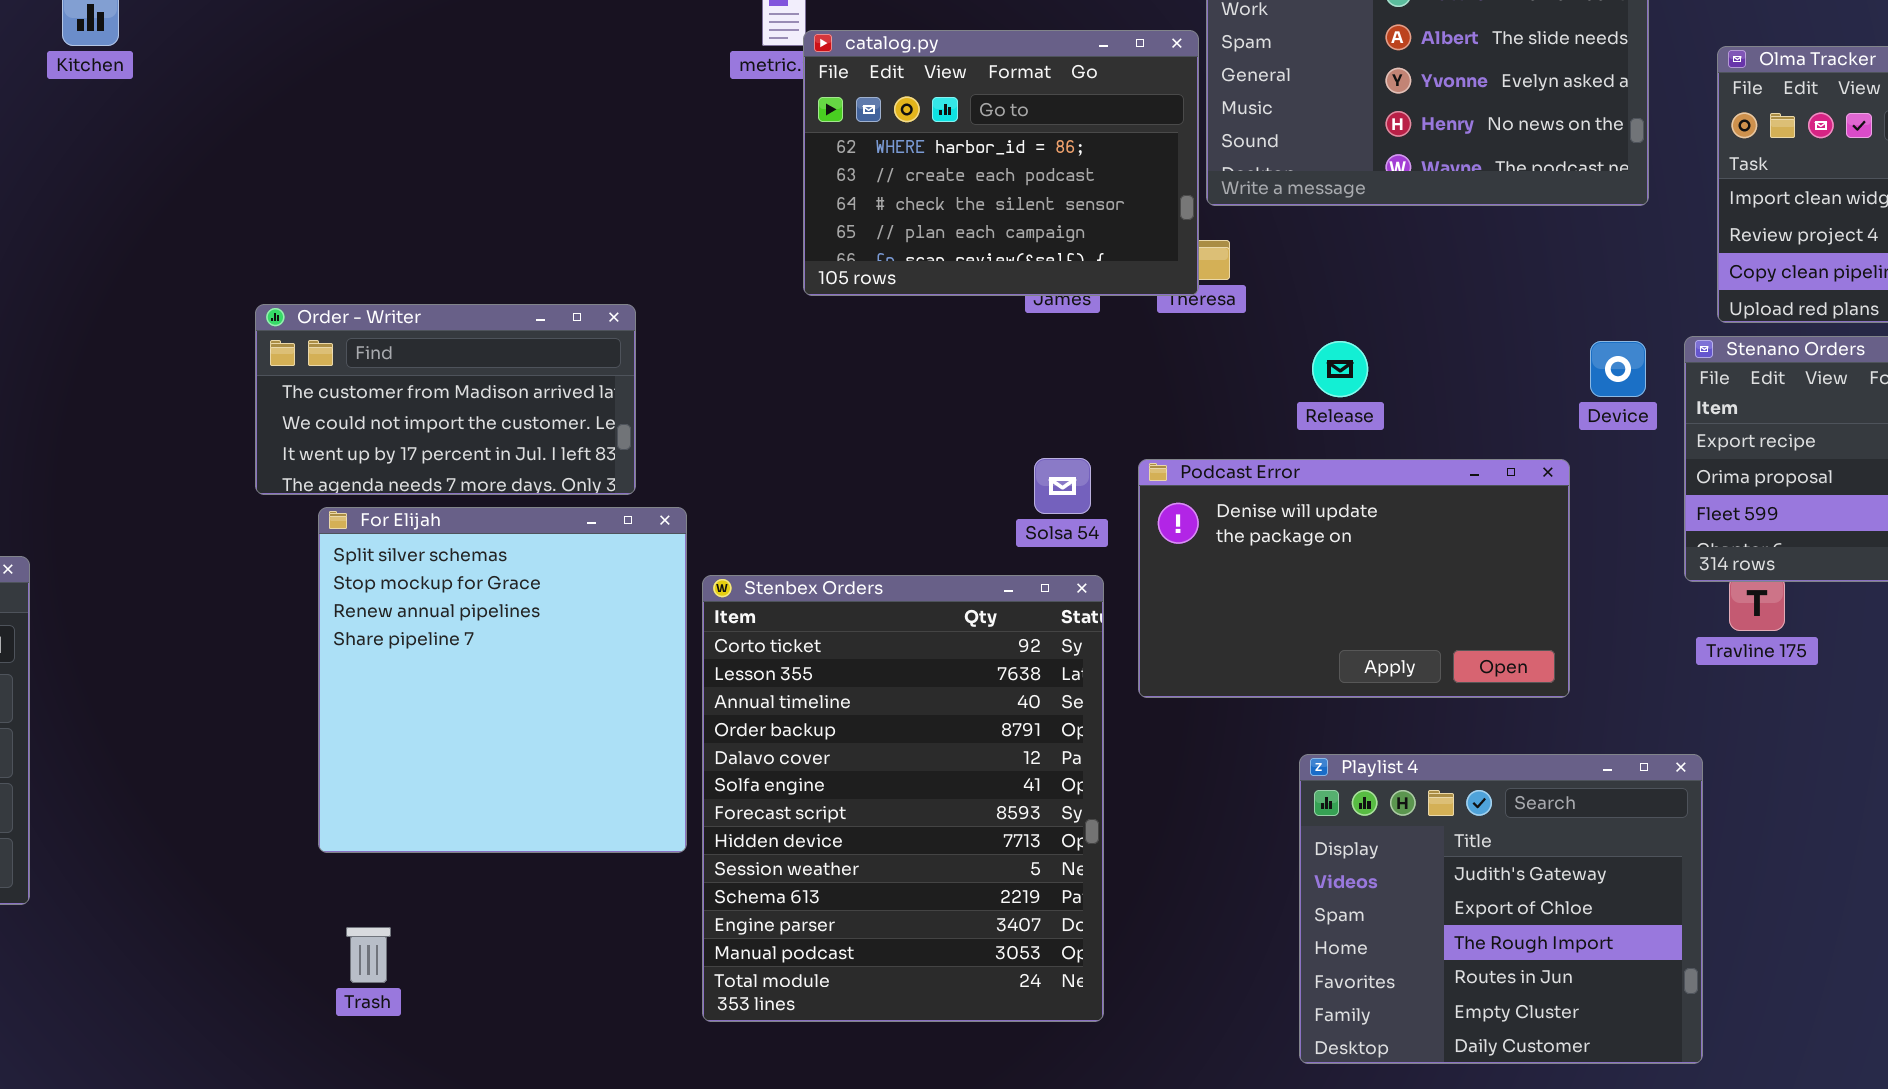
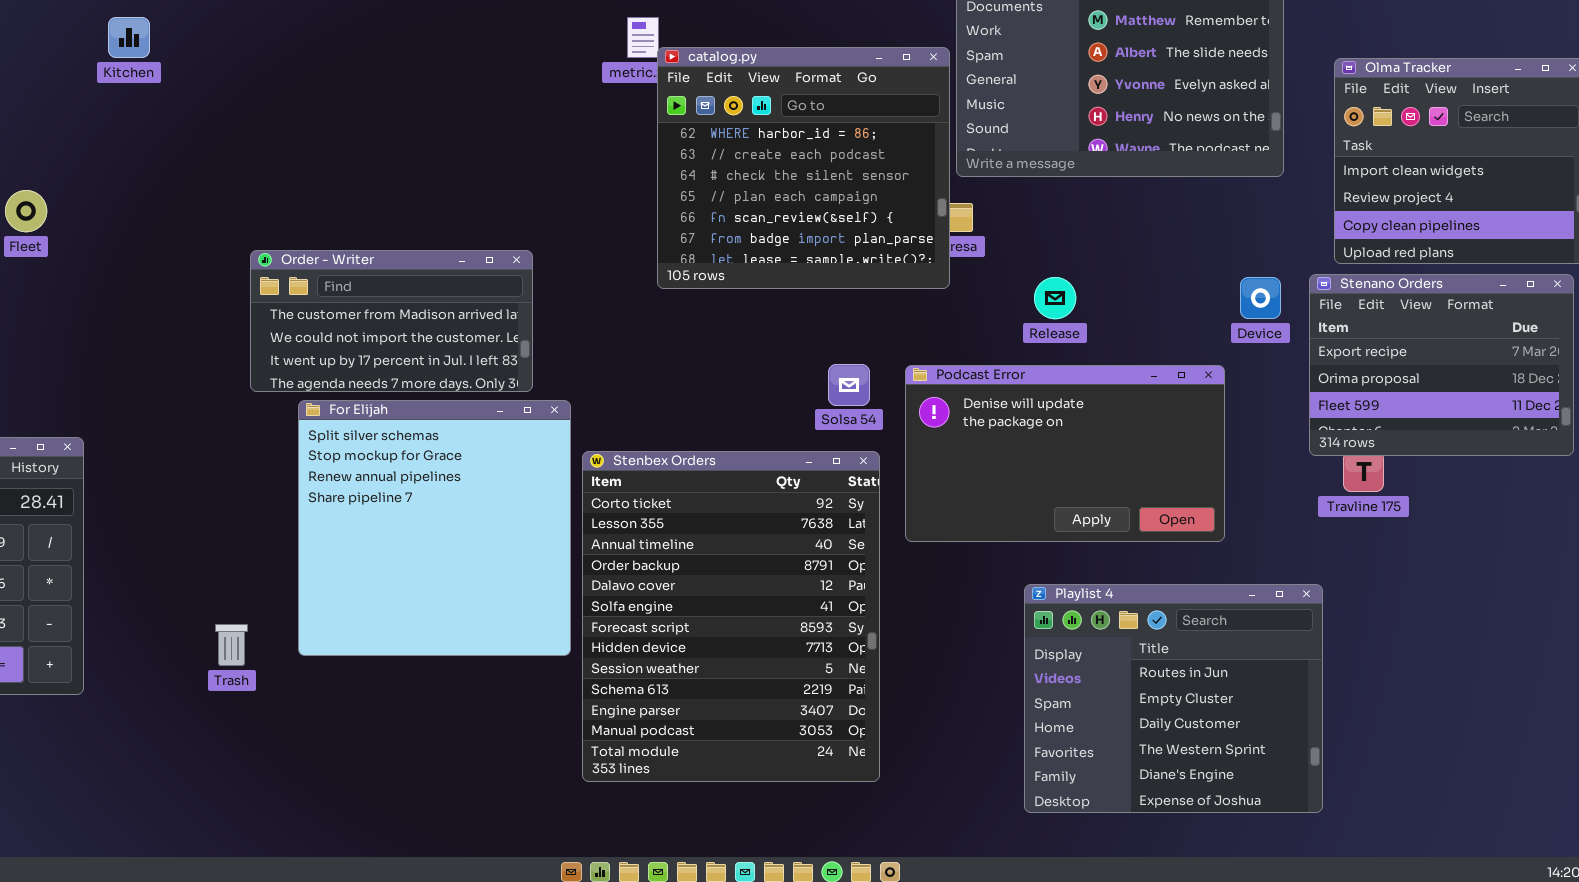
catalog.py: [803,30,1199,296] -> [657,47,950,289], resized
Playlist 4: [1299,754,1703,1064] -> [1024,584,1323,813], scrolled down 3 rows
Trash: [346,927,391,983] -> [215,624,248,666], moved

